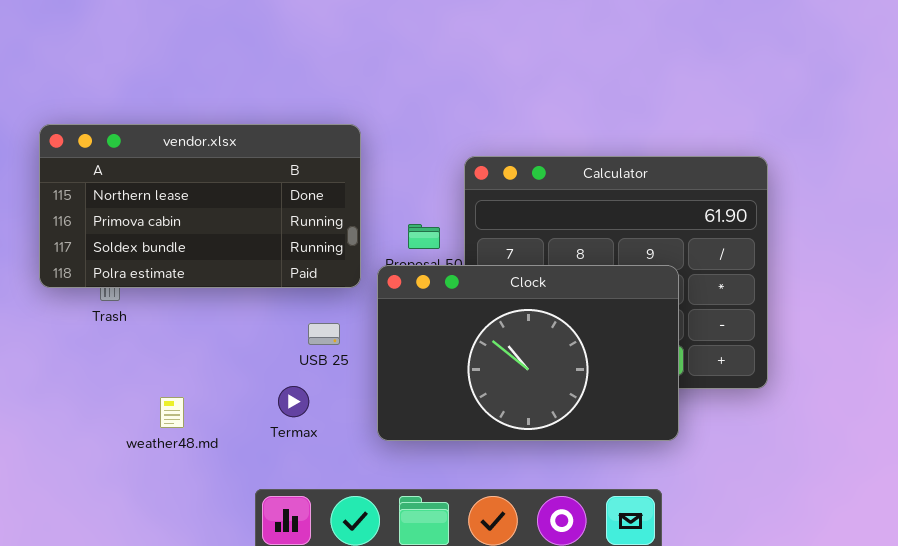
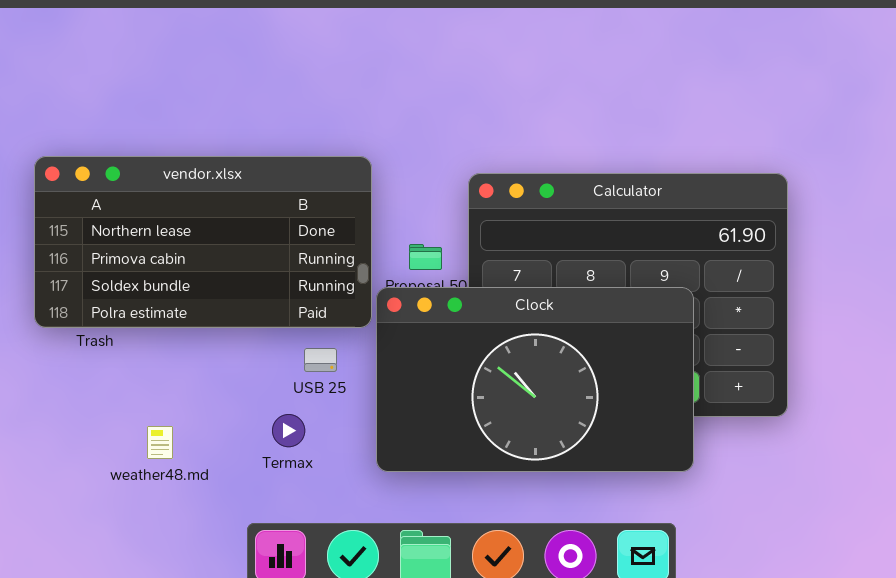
vendor.xlsx: [39,124,361,288] -> [34,156,372,328], moved

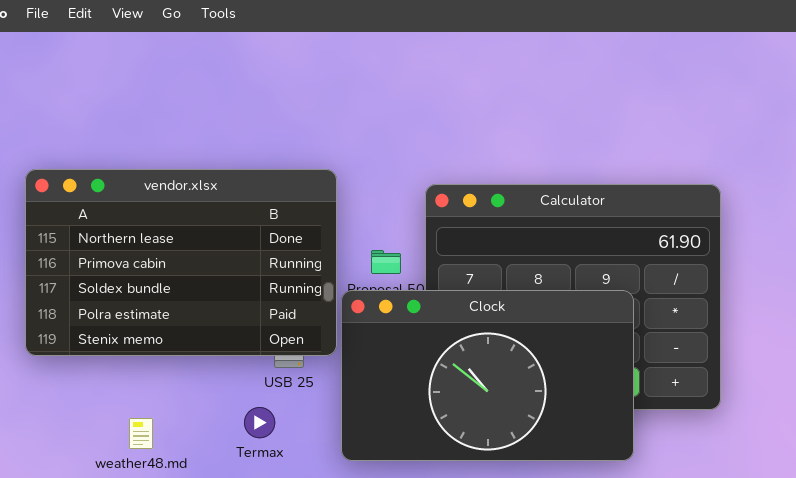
vendor.xlsx: [34,156,372,328] -> [25,169,337,356], resized

